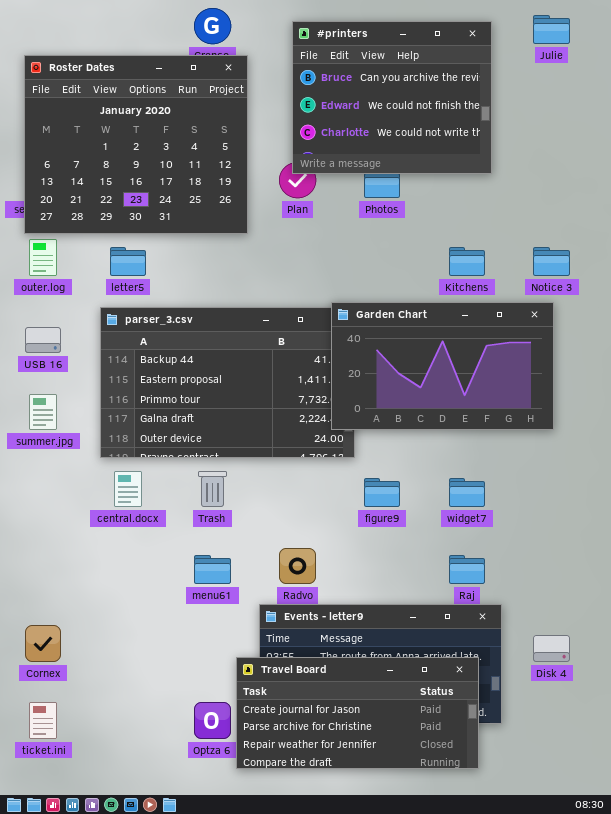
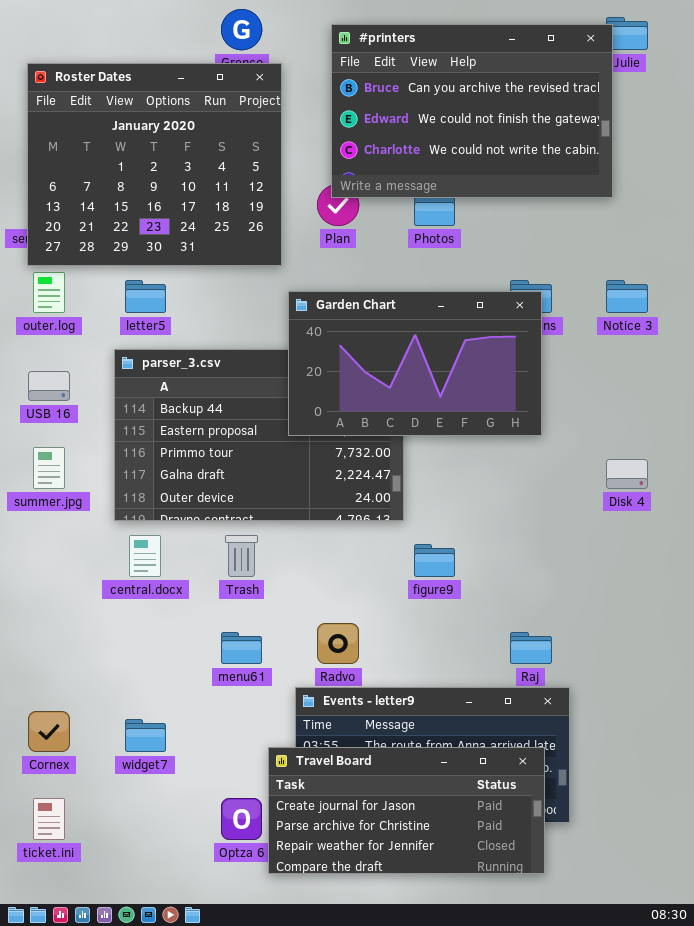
#printers: [292,21,492,174] -> [331,24,613,198], resized
Garden Chart: [331,302,554,430] -> [288,291,542,436], moved
widget7: [449,478,485,507] -> [125,719,166,752], moved
Disk 4: [533,635,570,662] -> [606,459,648,489], moved

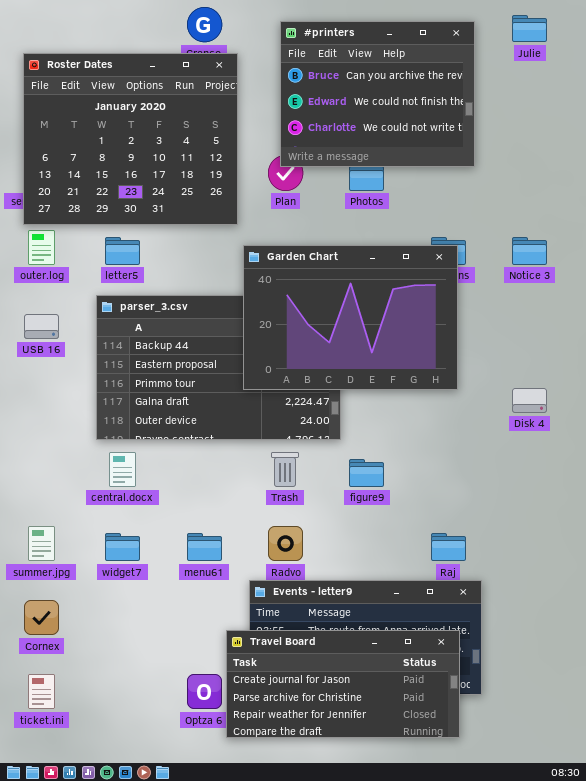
#printers: [331,24,613,198] -> [280,21,475,167], resized
Garden Chart: [288,291,542,436] -> [243,245,458,390], resized
summer.jpg: [33,447,65,489] -> [28,526,55,561], moved
Trash: [225,535,258,577] -> [271,452,299,487], moved
widget7: [125,719,166,752] -> [105,533,140,561], moved

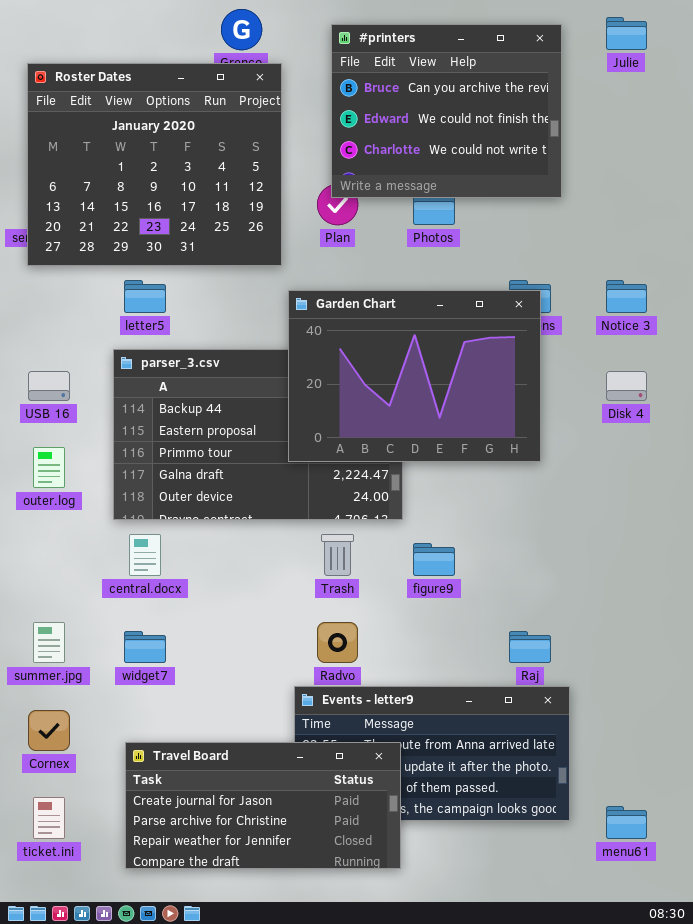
outer.log: [28,230,55,265] -> [33,447,65,488], moved
Disk 4: [512,388,547,413] -> [606,371,647,401], moved
menu61: [187,533,222,561] -> [606,806,647,839], moved
Travel Board: [226,630,460,738] -> [125,742,401,869], moved

